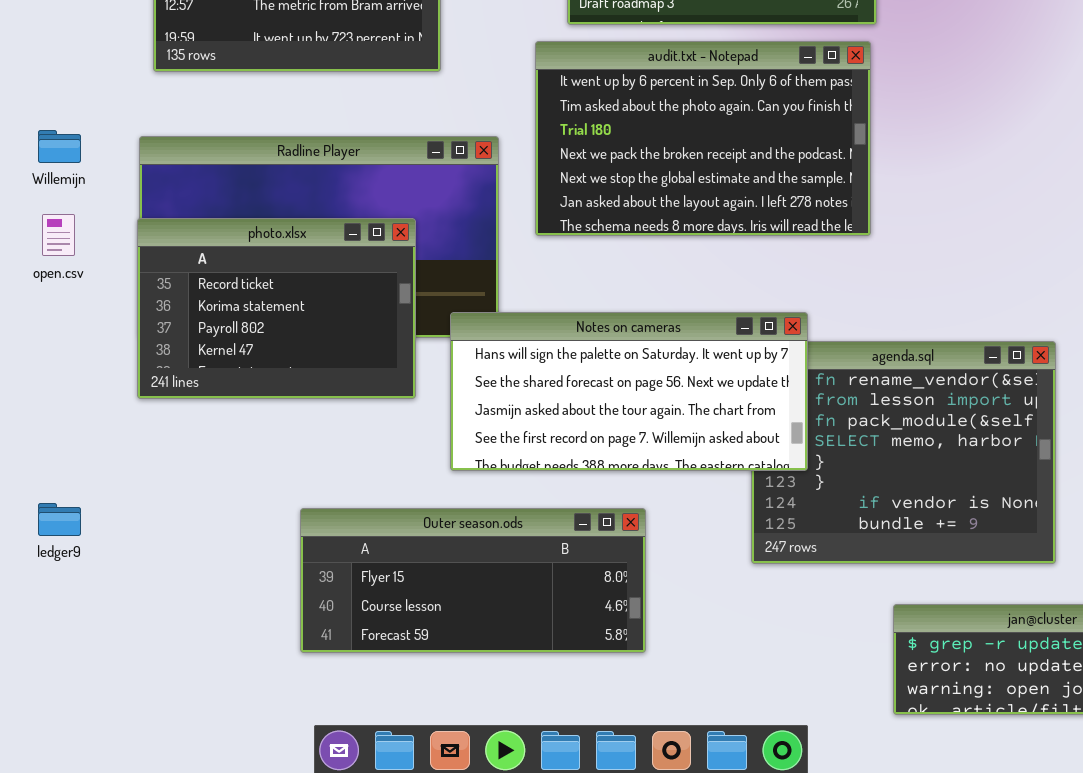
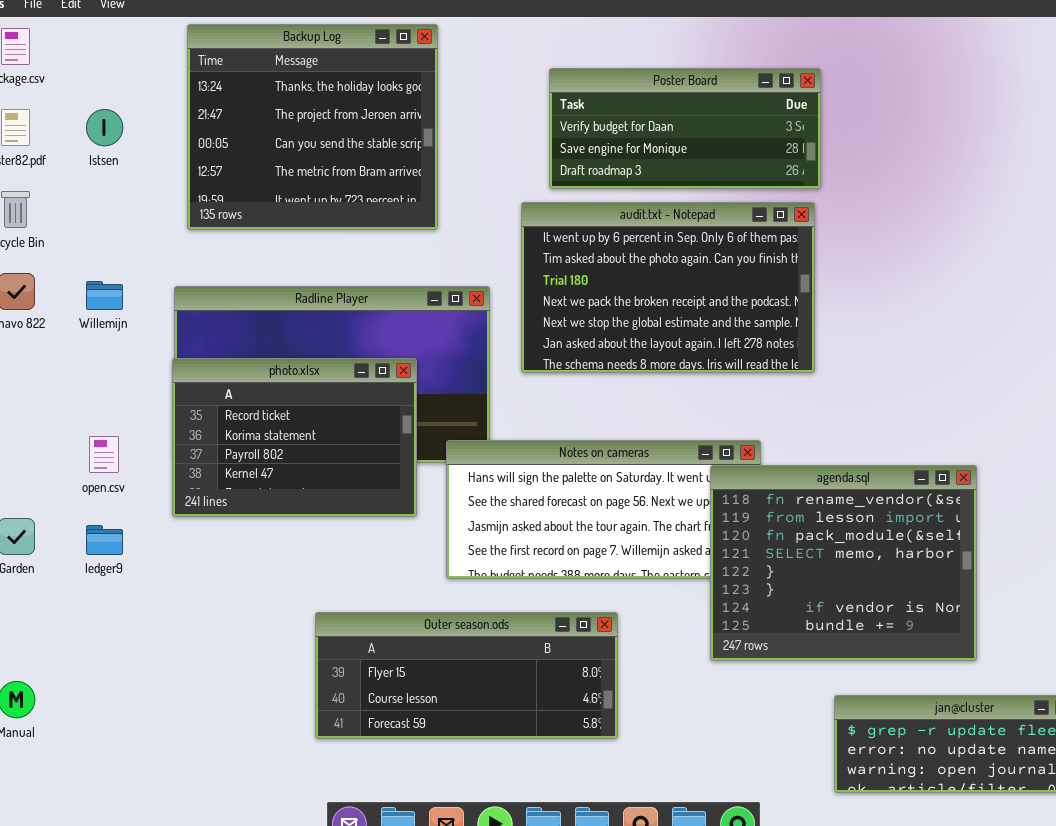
open.csv: [42,214,75,256] -> [89,436,119,473], moved
agenda.sql: [751,341,1056,564] -> [710,465,977,661], raised
ledger9: [38,503,81,536] -> [86,525,123,555], moved

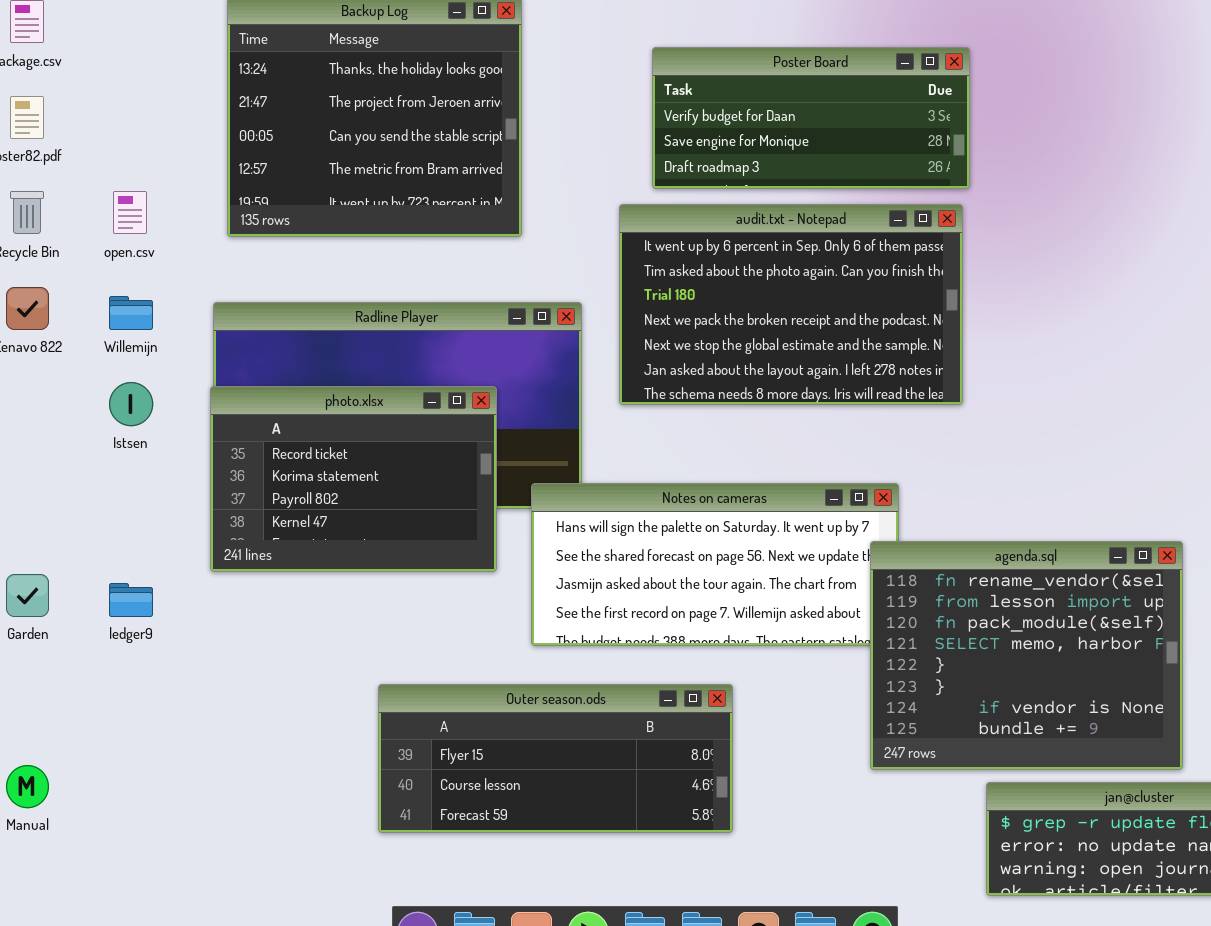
Istsen: [86,109,123,146] -> [109,382,153,426], moved
open.csv: [89,436,119,473] -> [113,191,147,234], moved
agenda.sql: [710,465,977,661] -> [870,541,1183,770], moved

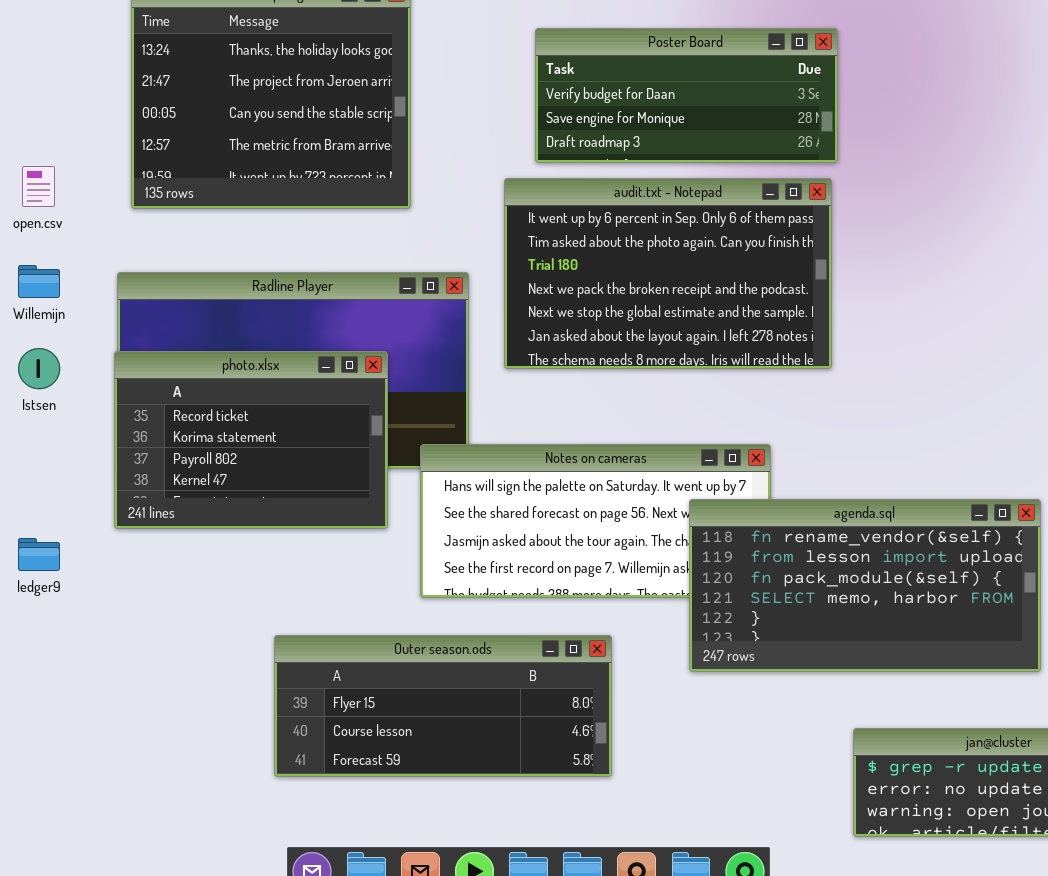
agenda.sql: [870,541,1183,770] -> [689,499,1041,672], resized

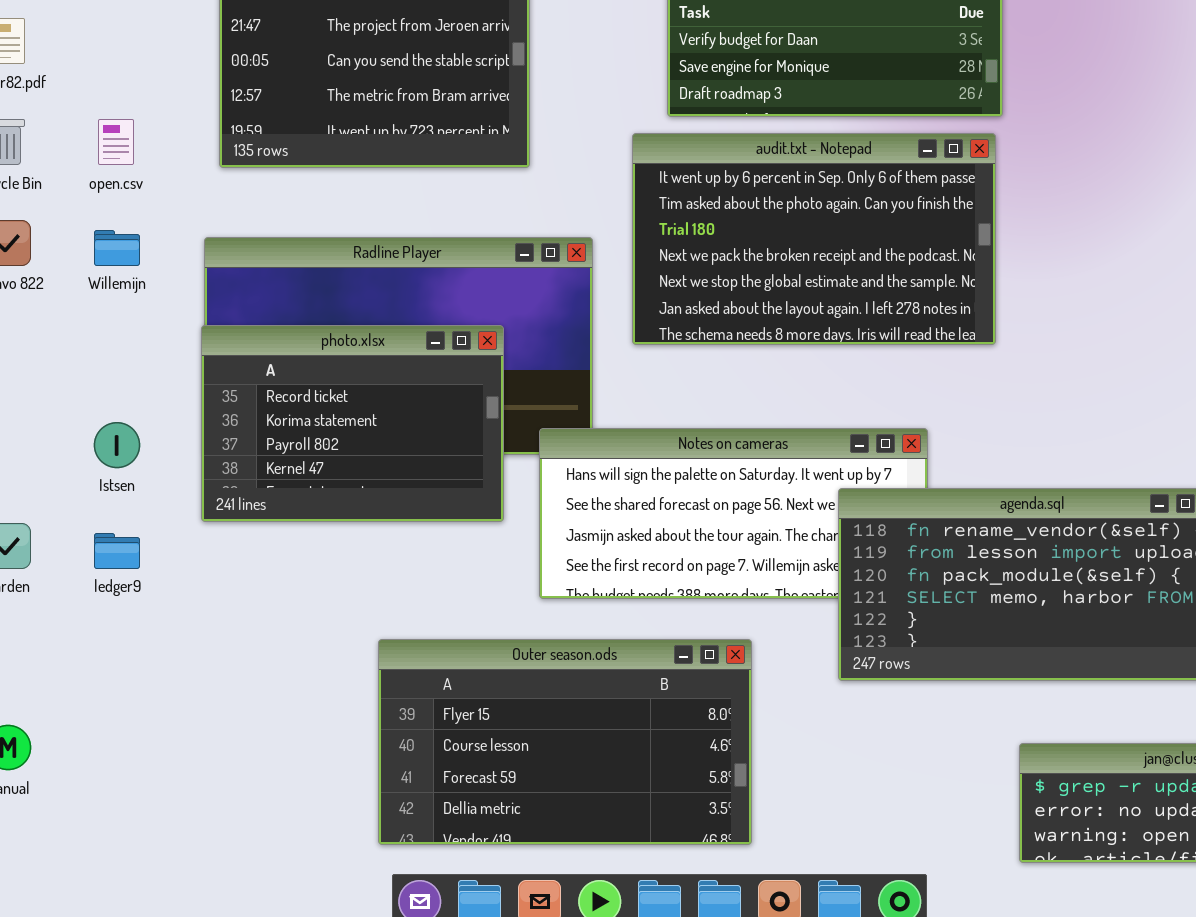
Istsen: [18,348,60,389] -> [94,422,140,468], moved
Outer season.ods: [274,635,612,777] -> [378,639,752,845], resized

